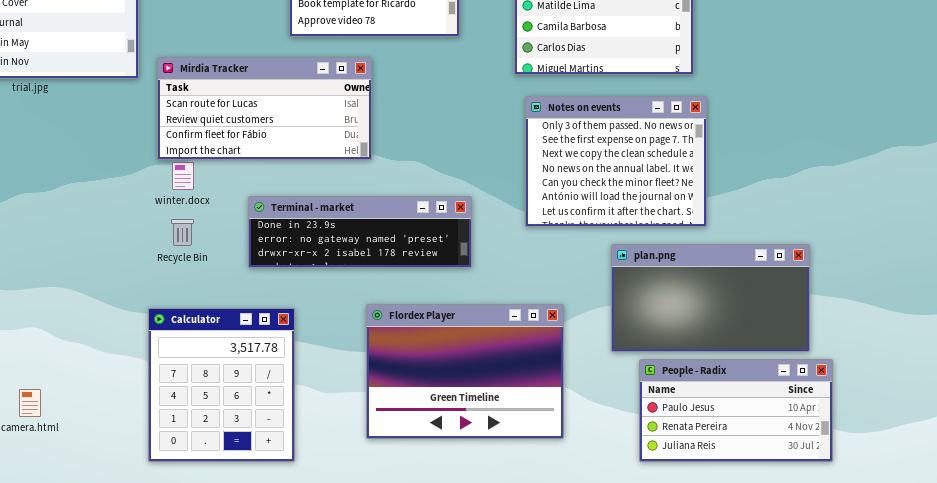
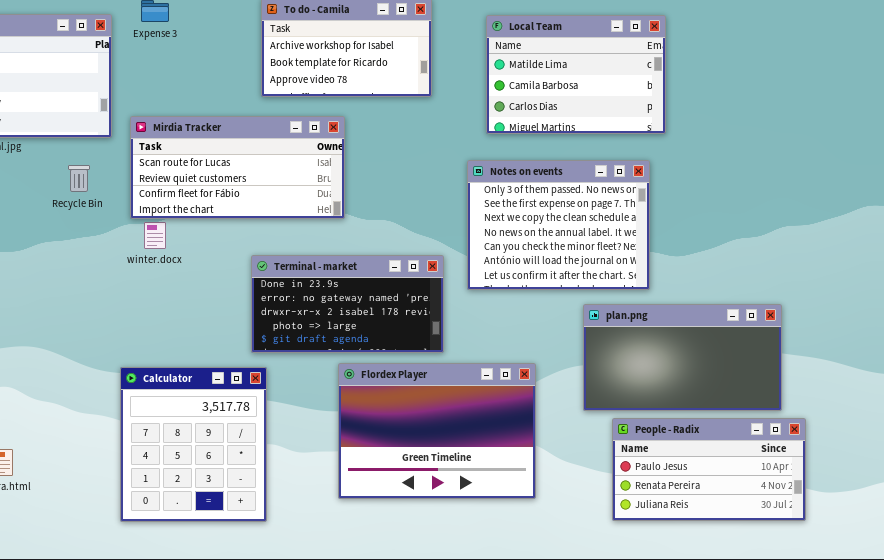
Notes on events: [525,96,707,227] -> [467,160,650,290], moved
Terminal - market: [248,196,472,268] -> [251,255,444,353], resized
Recycle Bin: [171,219,194,246] -> [68,165,90,192], moved

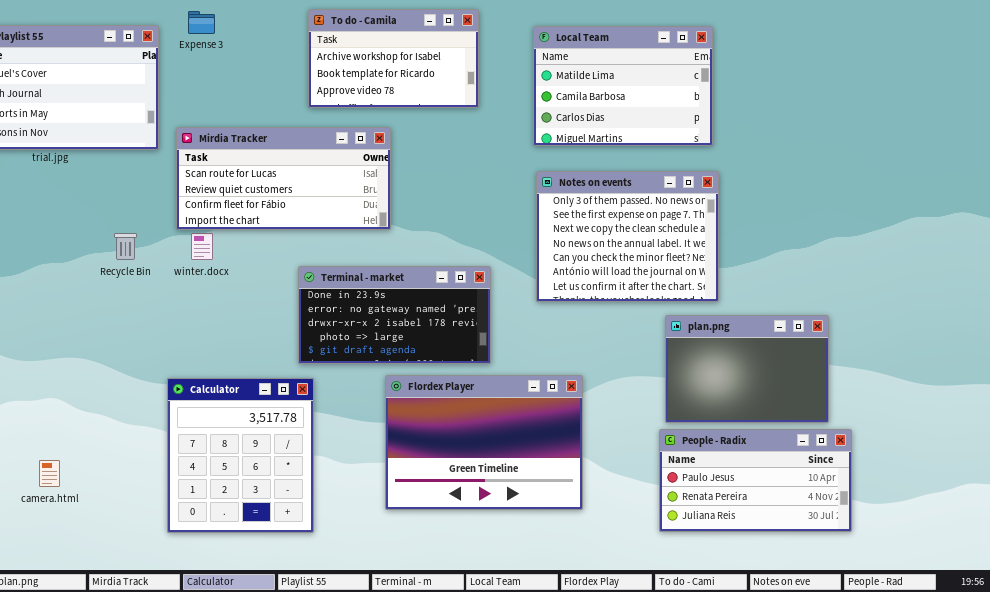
Notes on events: [467,160,650,290] -> [536,171,719,302], moved
Recycle Bin: [68,165,90,192] -> [114,233,137,260], moved
plan.png: [583,304,782,411] -> [665,315,829,423], resized

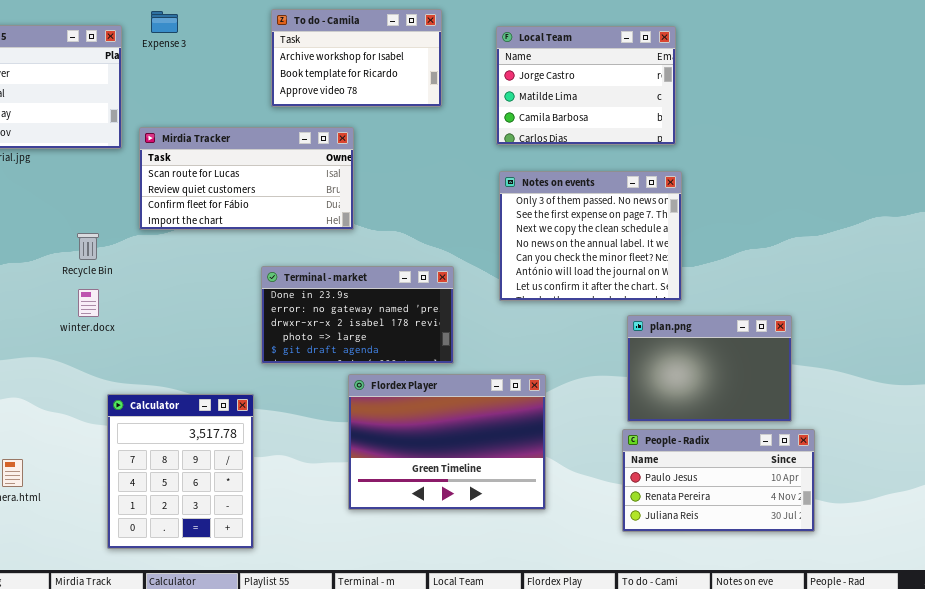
Local Team: [533,26,713,146] -> [496,26,676,145], scrolled up 1 row
winter.docx: [191,233,213,260] -> [78,289,99,317], moved
Calculator: [167,378,314,533] -> [107,394,254,549], moved

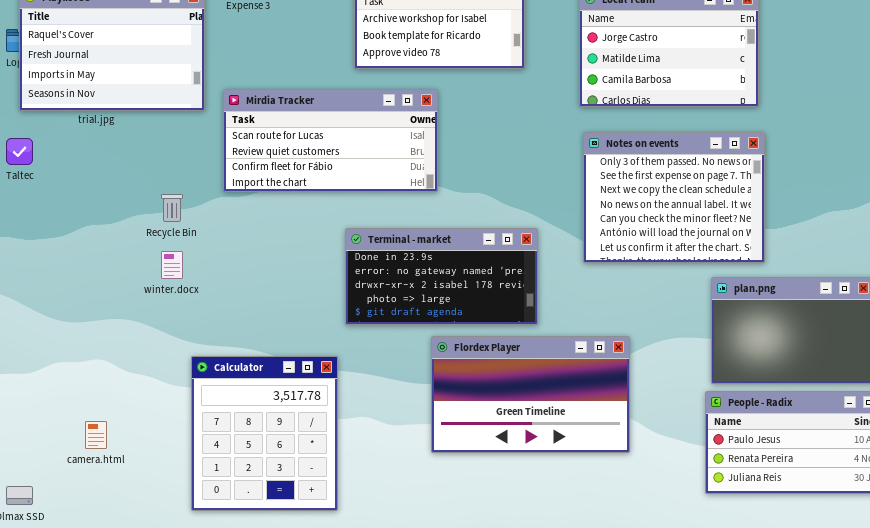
Flordex Player: [348,374,546,510] -> [431,336,630,453], resized

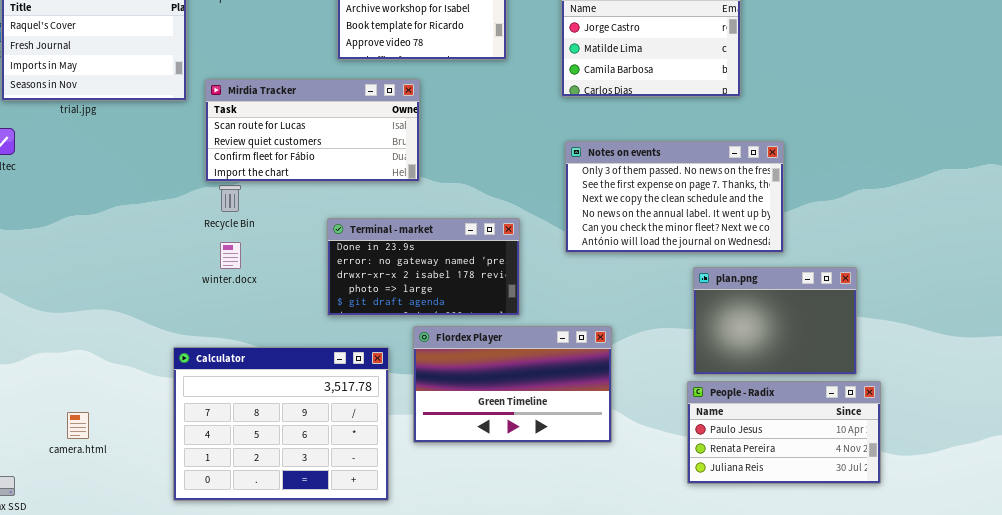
Notes on events: [583,132,765,263] -> [565,141,784,253], resized
Recycle Bin: [161,194,183,222] -> [219,185,241,212], moved
winter.docx: [161,251,183,279] -> [220,242,241,269], moved
Calculator: [191,356,338,511] -> [173,347,389,501], resized

